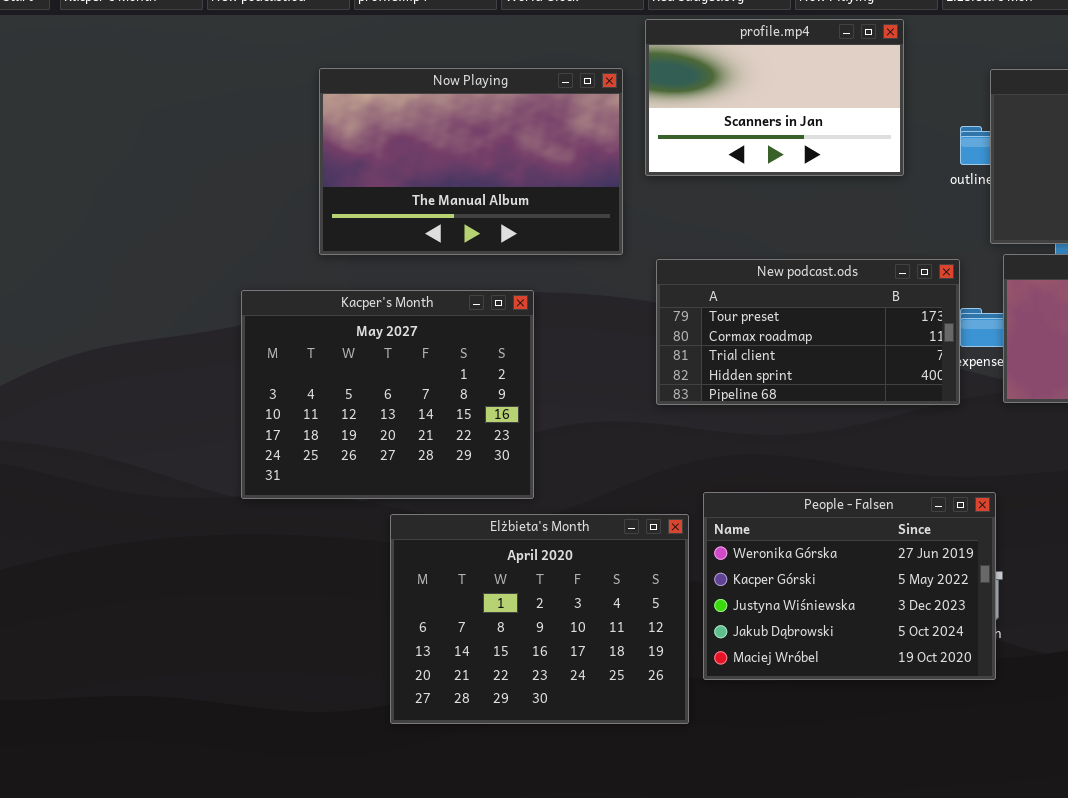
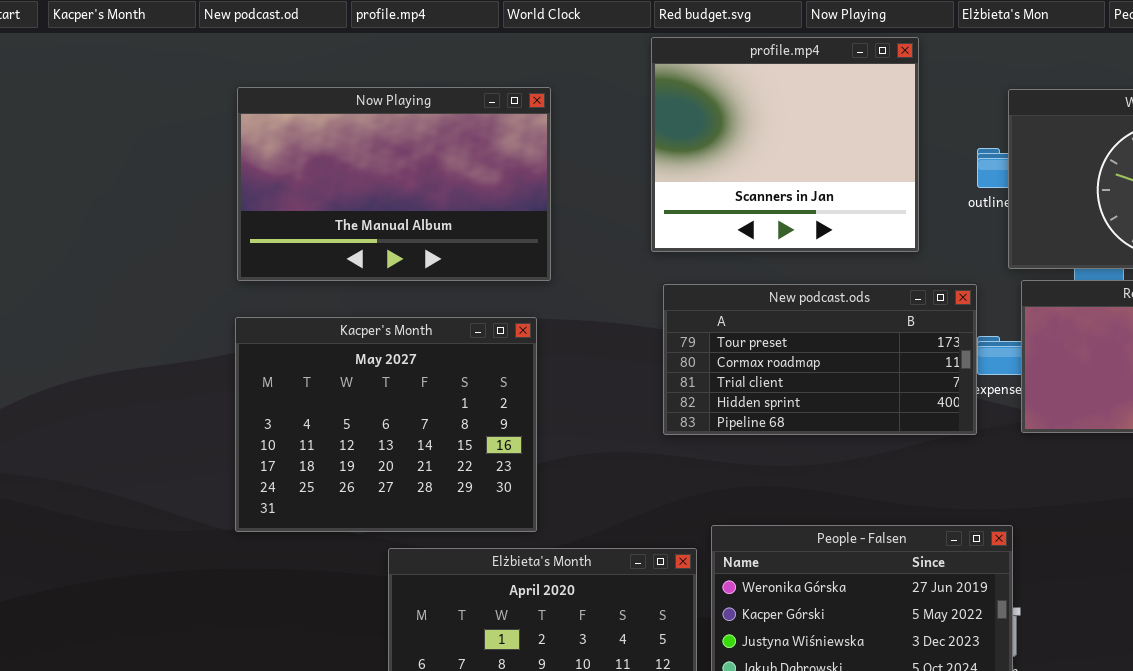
profile.mp4: [645,19,904,176] -> [651,37,919,252], resized
Now Playing: [319,68,623,255] -> [237,87,551,281], moved

